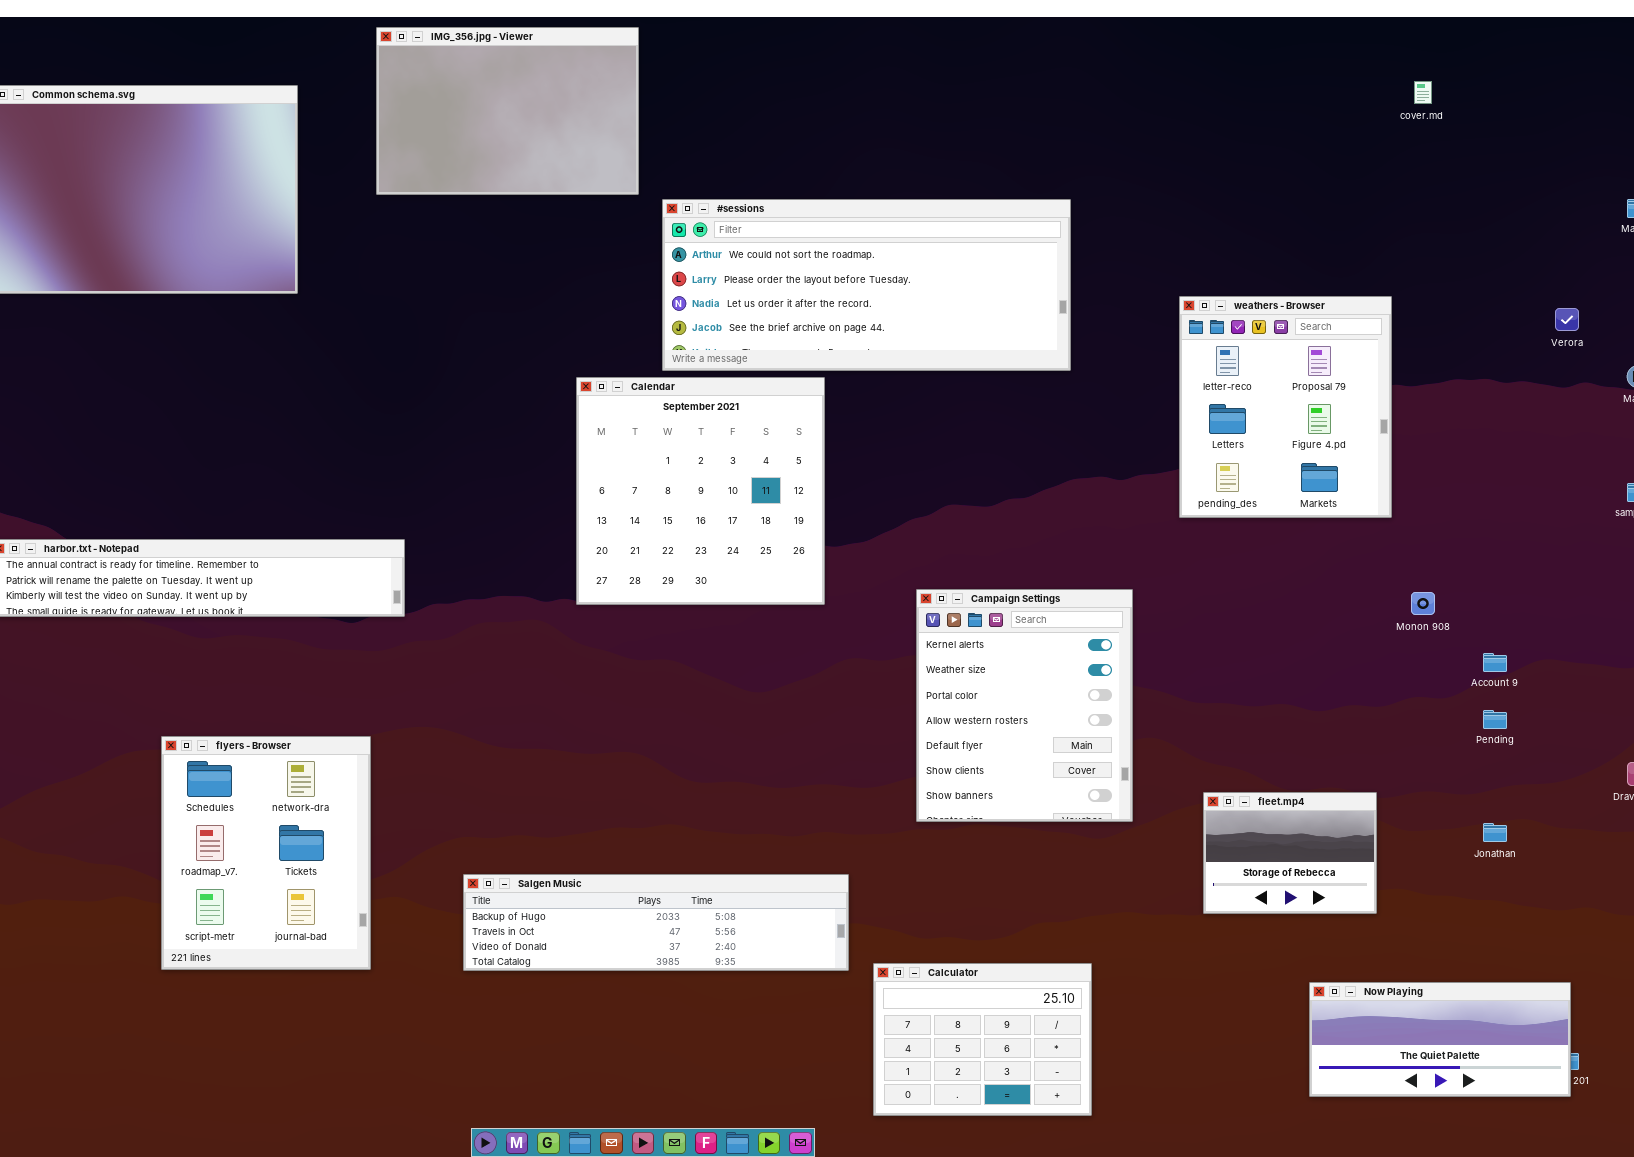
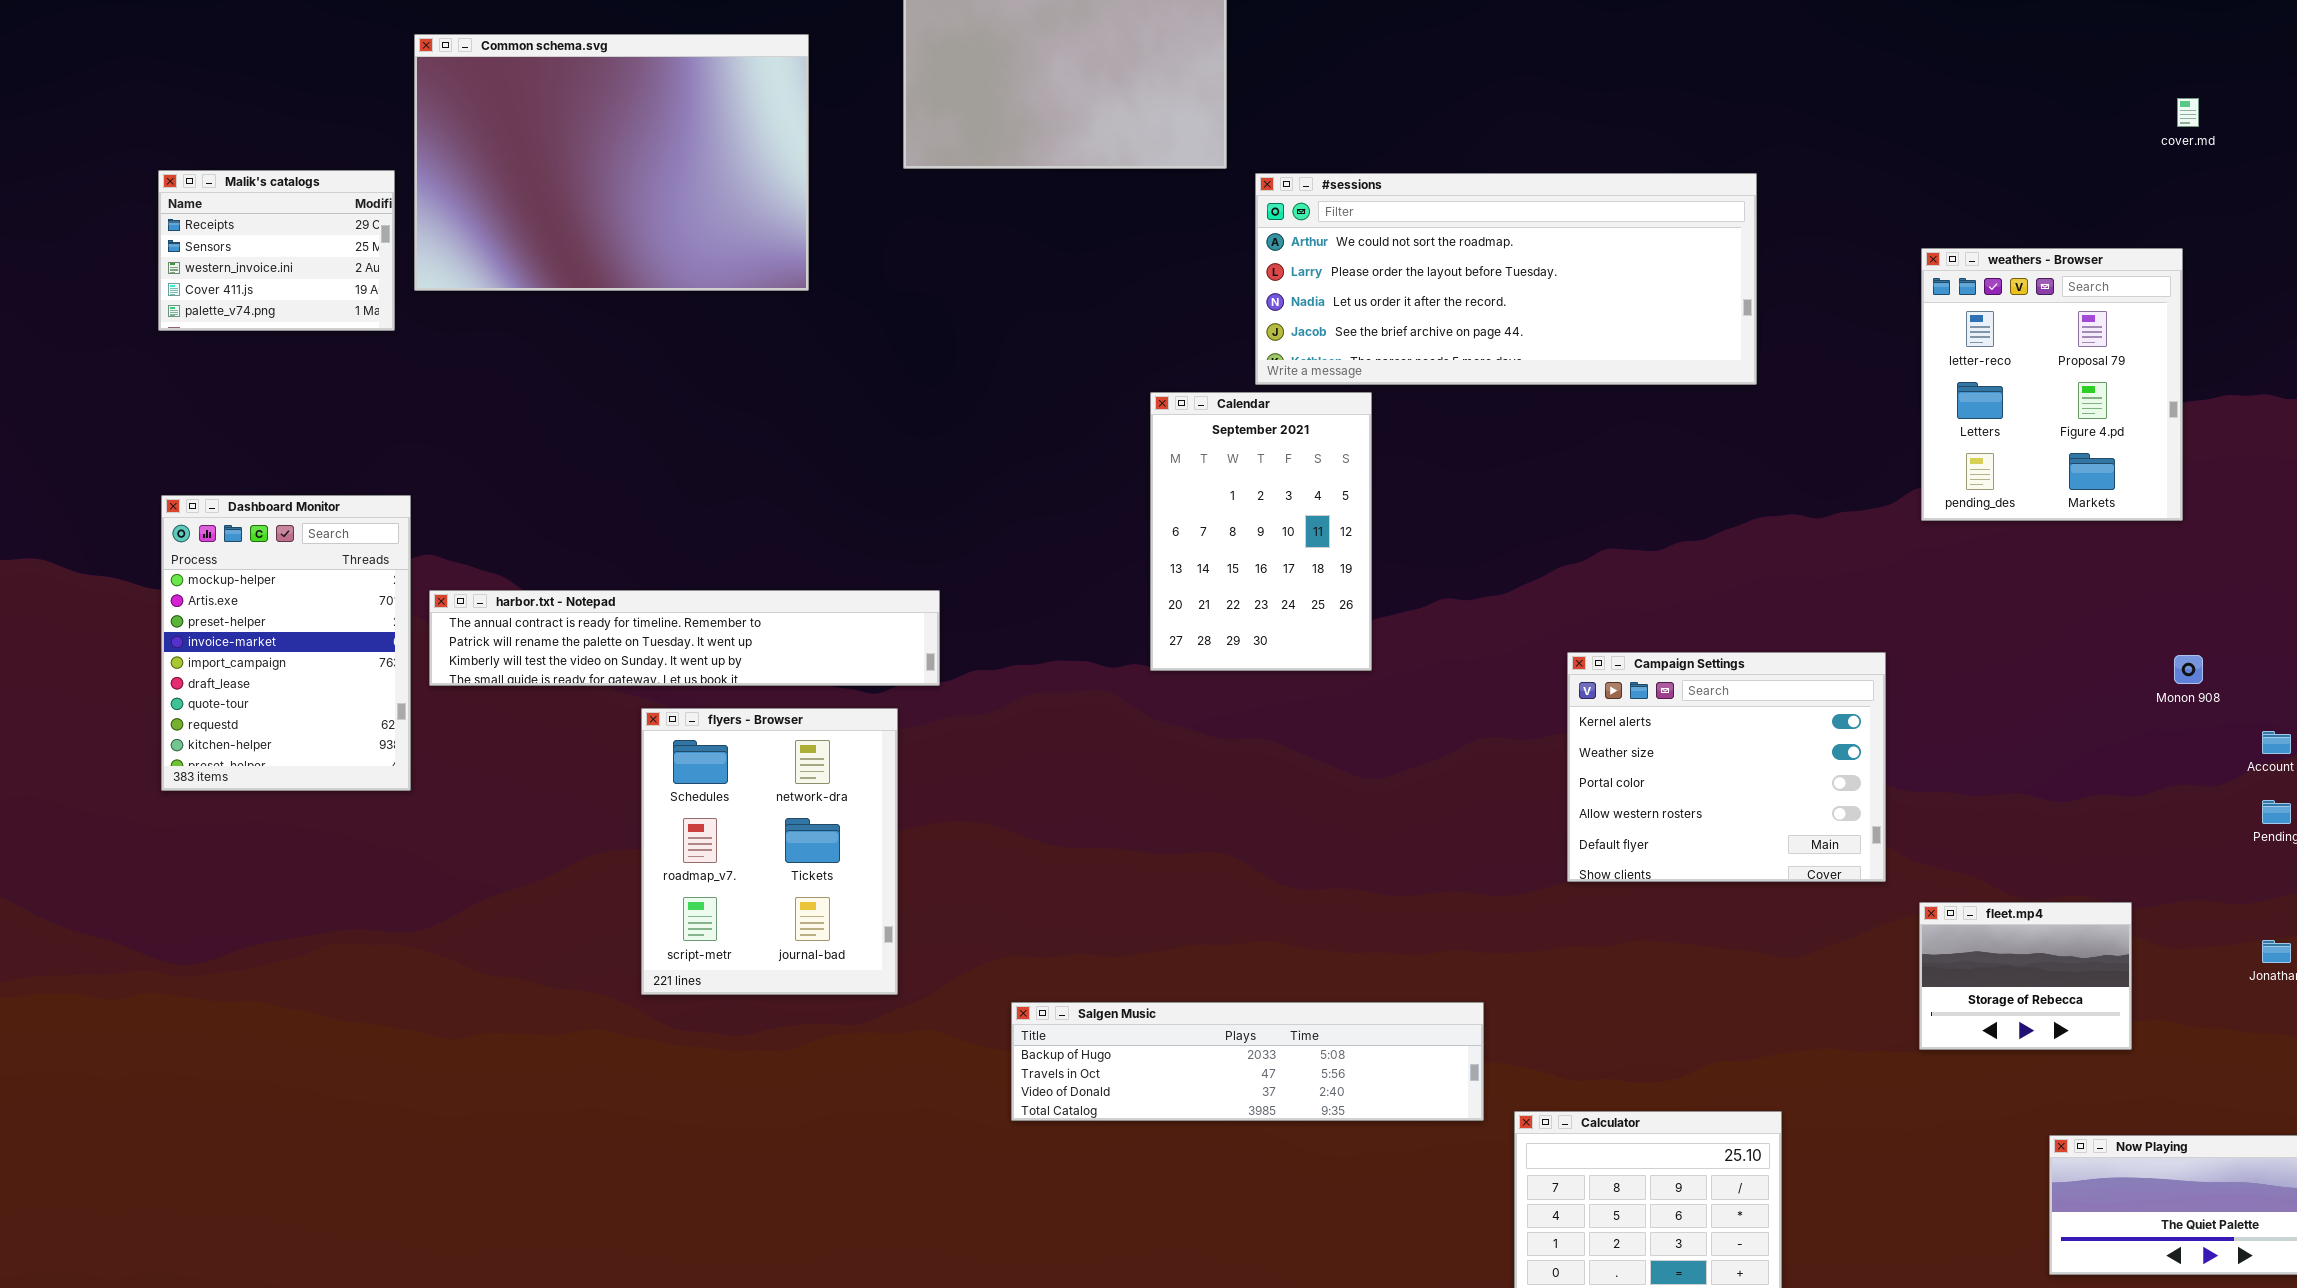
cover.md: [1414,81,1432,104] -> [2177,98,2199,127], moved
weathers - Browser: [1179,296,1392,518] -> [1921,248,2183,521], moved
Calendar: [576,377,825,605] -> [1150,392,1372,671], resized
Campaign Settings: [916,589,1133,822] -> [1567,652,1886,882], resized
flyers - Browser: [161,736,371,970] -> [641,708,898,995], moved

